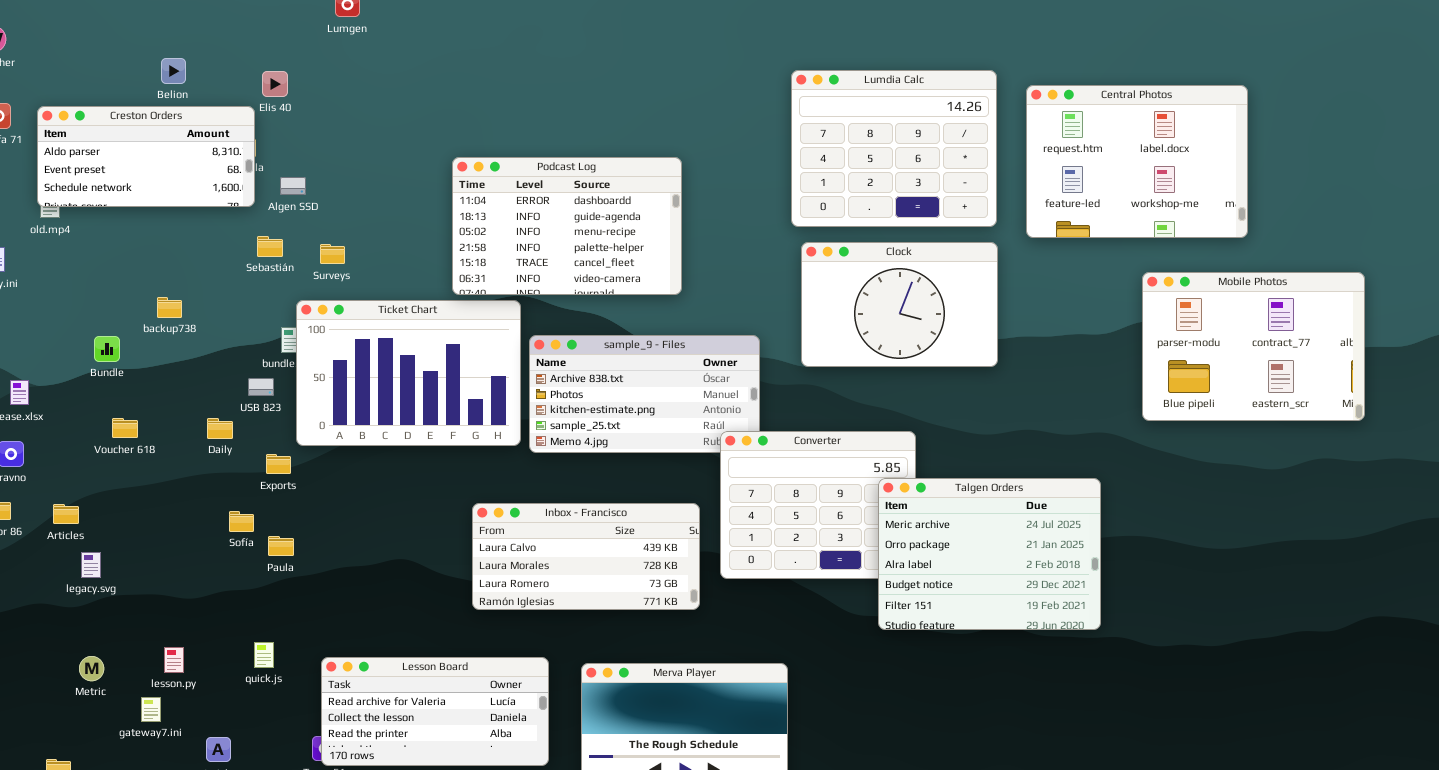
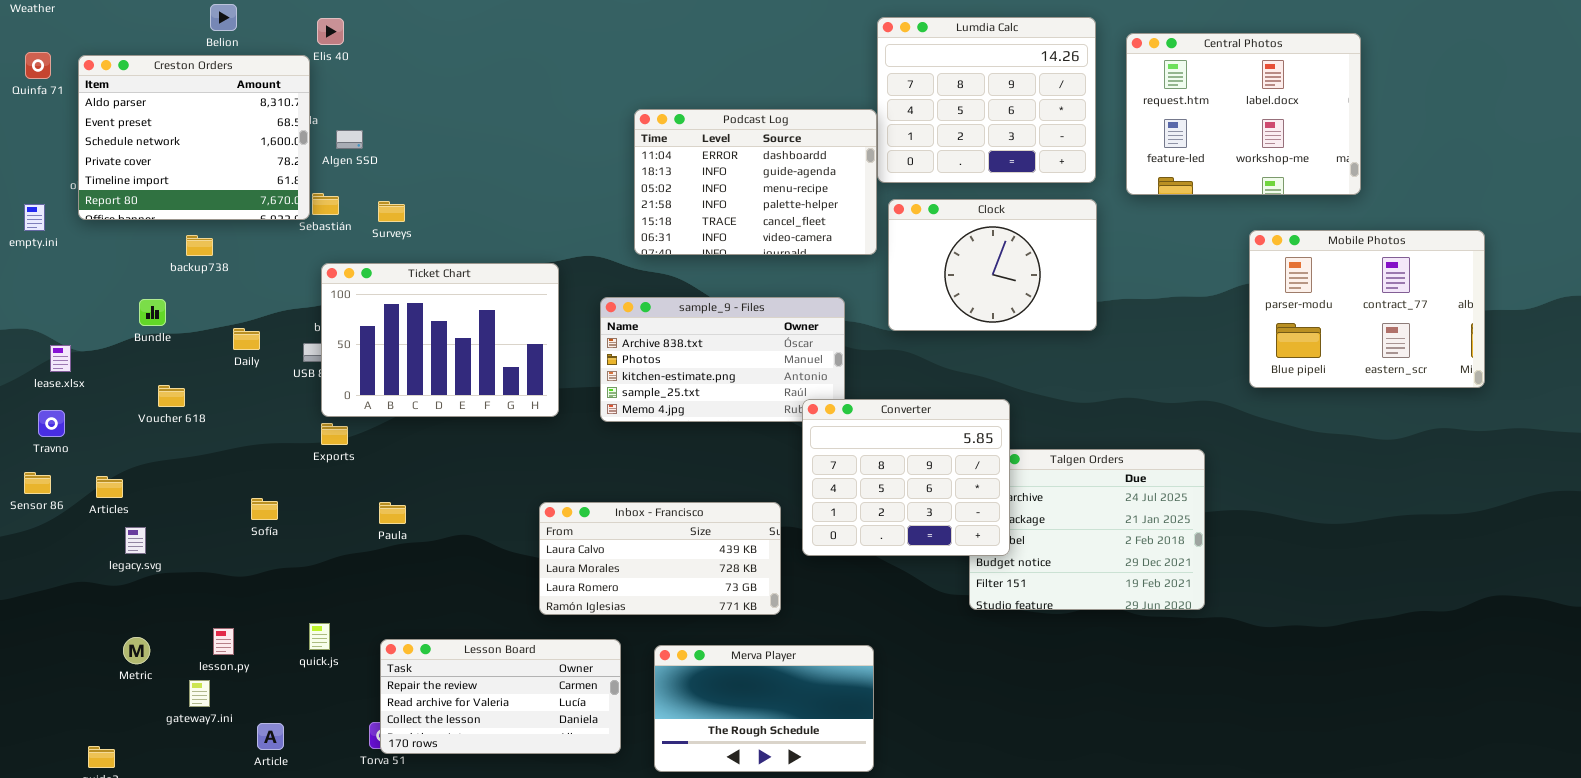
Creston Orders: [37,106,255,207] -> [78,55,310,220], resized
Podcast Log: [452,157,682,295] -> [634,109,877,255], moved
backup738: [157,297,182,318] -> [186,235,213,256], moved
Ticket Chart: [296,300,521,446] -> [321,263,559,417], moved
Daily: [207,418,233,439] -> [233,328,260,350], moved
Converter: [720,431,916,579] -> [802,399,1010,556], raised
Inbox - Francisco: [472,503,700,610] -> [539,502,781,615], moved
Sofía: [229,511,254,532] -> [251,498,278,520], moved
Paula: [268,536,294,556] -> [379,502,406,524], moved
Lesson Board: [321,657,549,766] -> [380,639,621,754], scrolled up 1 row

